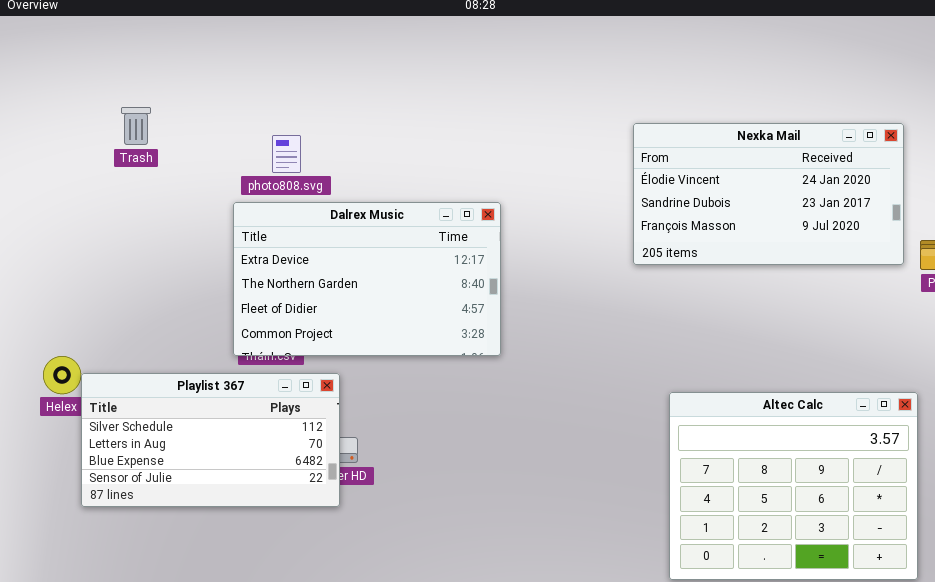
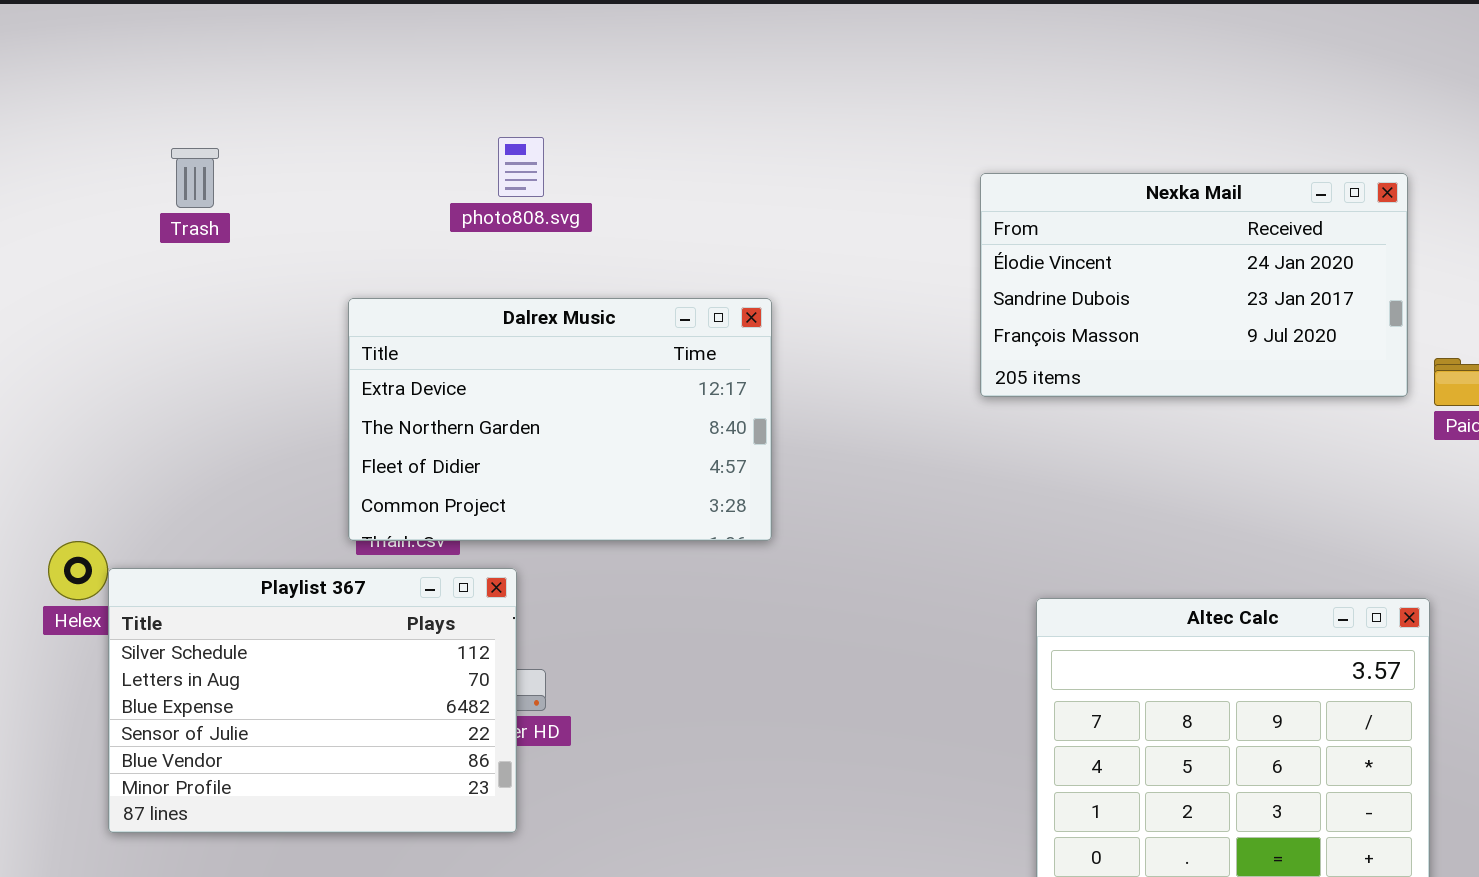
photo808.svg: [272,135,301,173] -> [498,137,544,197], moved
Playlist 367: [81,373,340,507] -> [108,568,517,833], resized

